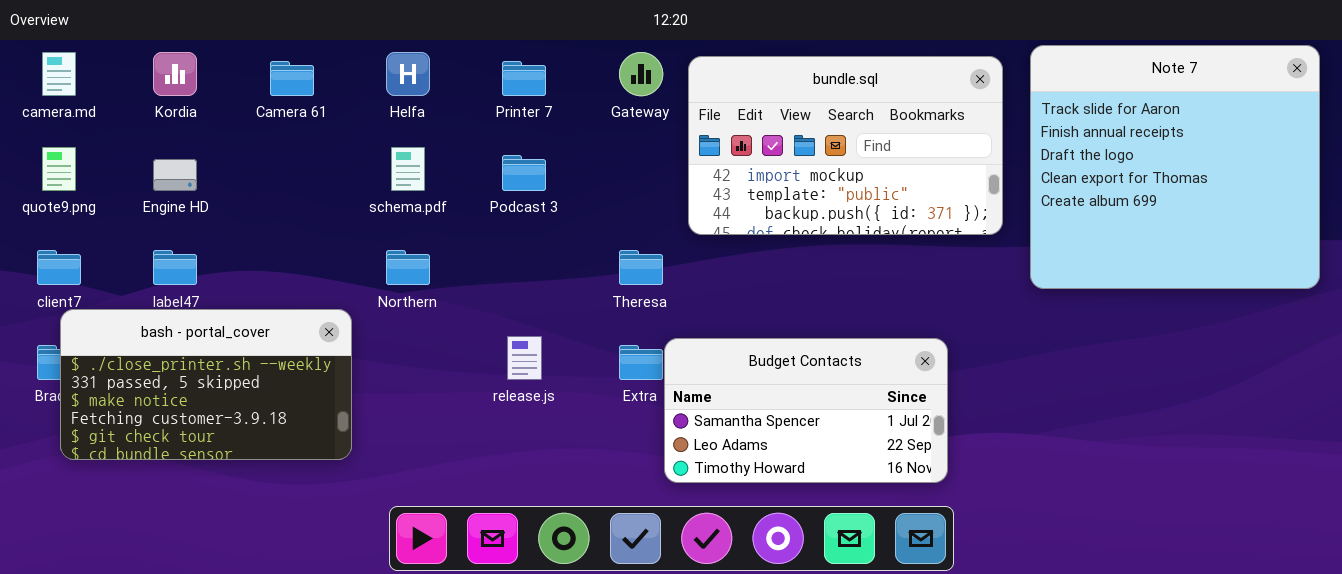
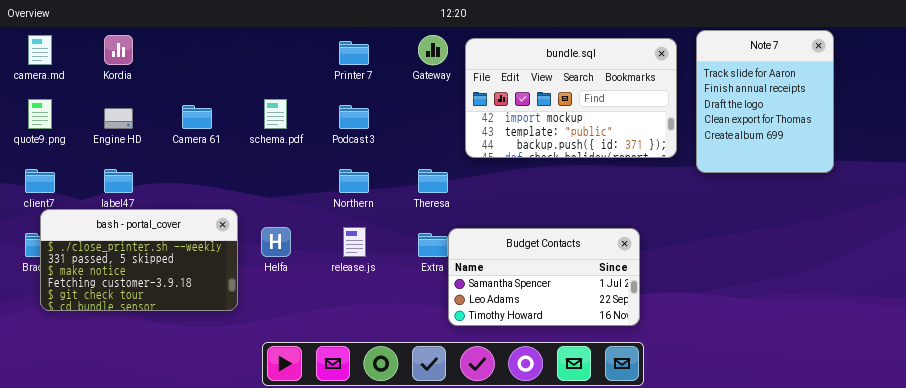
Note 7: [1030,45,1320,289] -> [696,30,834,173], resized
Helfa: [386,52,430,96] -> [261,227,291,257], moved
Camera 61: [270,61,314,96] -> [182,105,212,129], moved
Northern: [386,250,430,285] -> [339,169,369,193], moved

